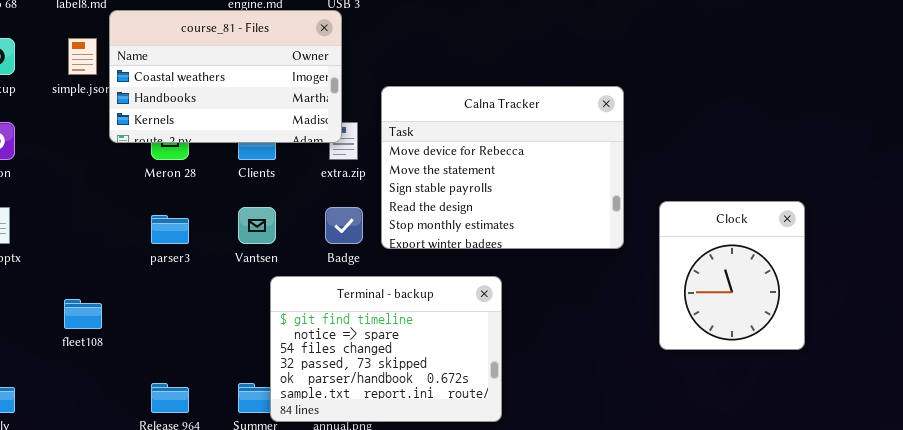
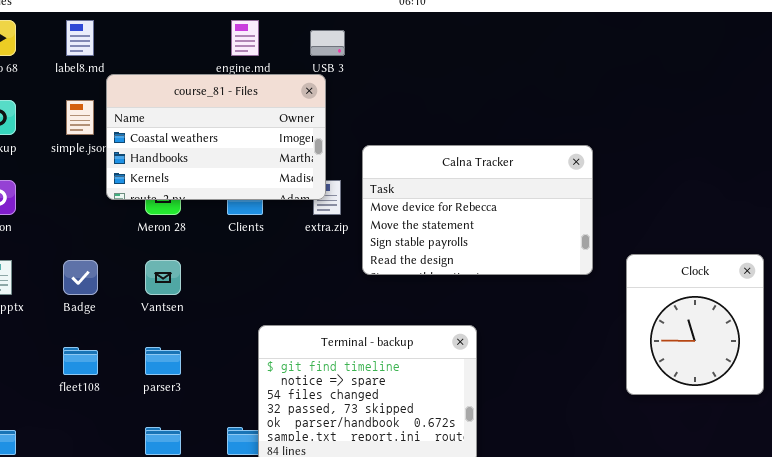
Calna Tracker: [381,86,624,249] -> [362,145,593,275], resized
Vantsen: [238,207,276,244] -> [145,260,181,295], moved
Badge: [325,207,363,244] -> [63,260,98,295], moved
parser3: [151,215,189,244] -> [145,347,181,375], moved

